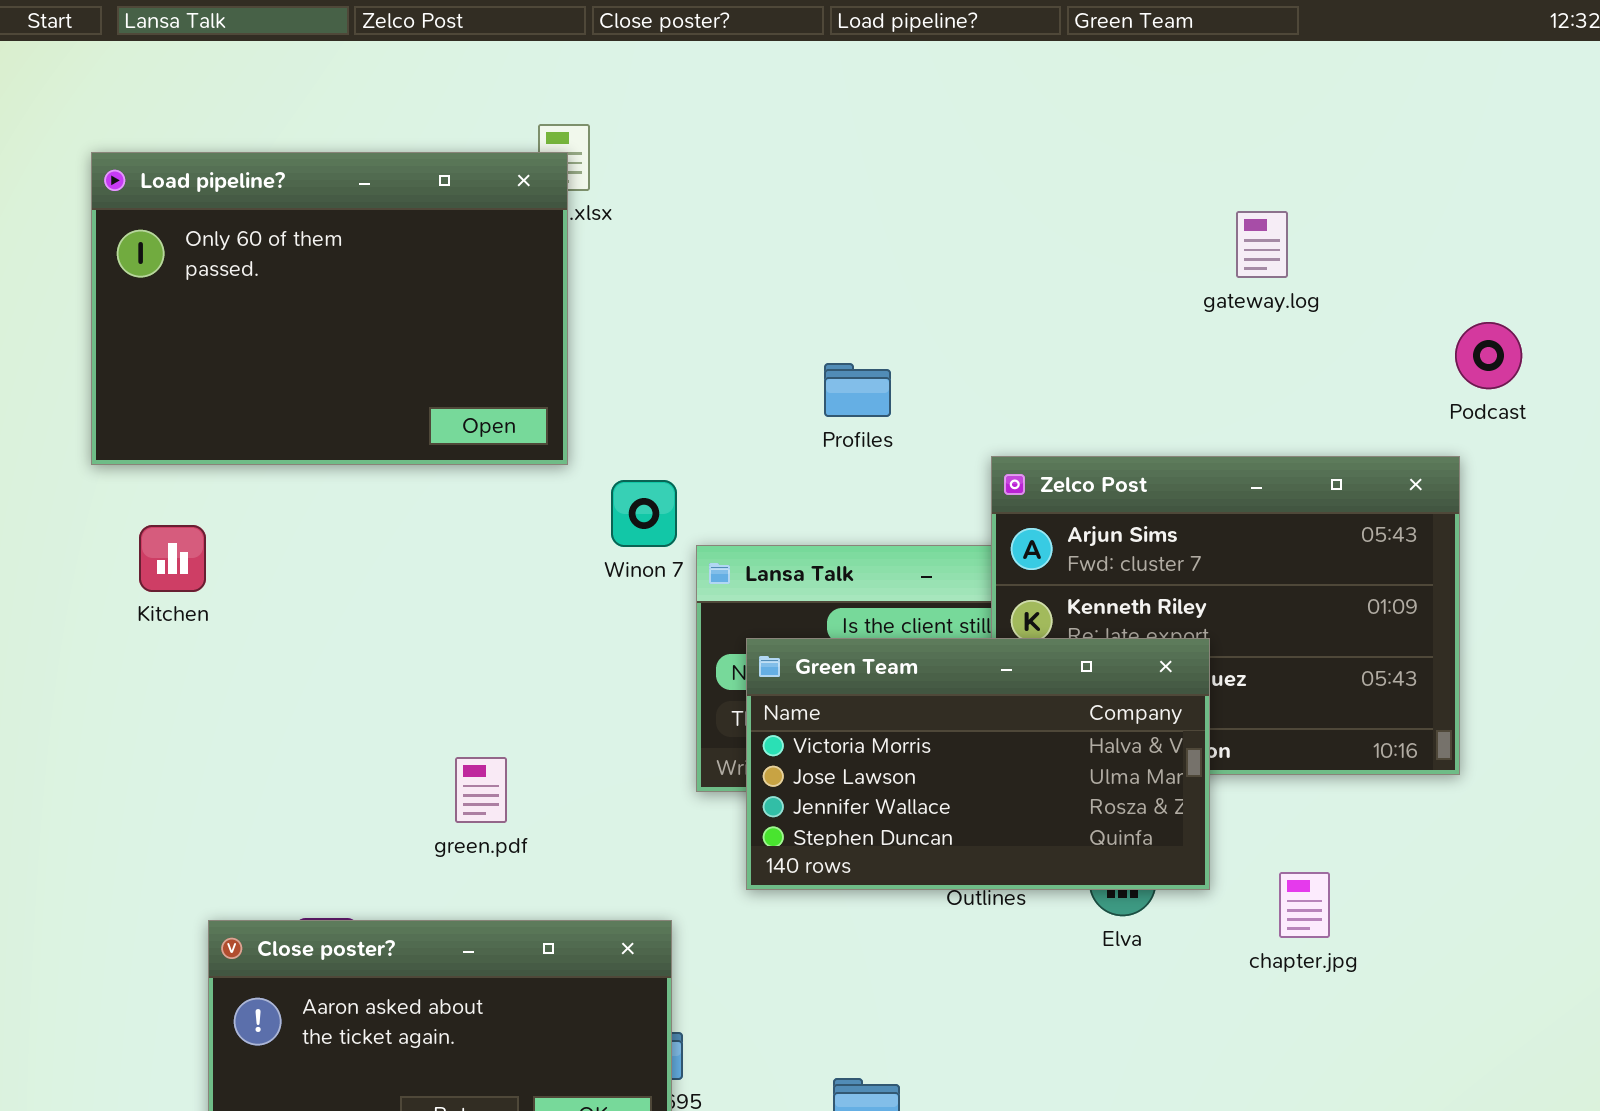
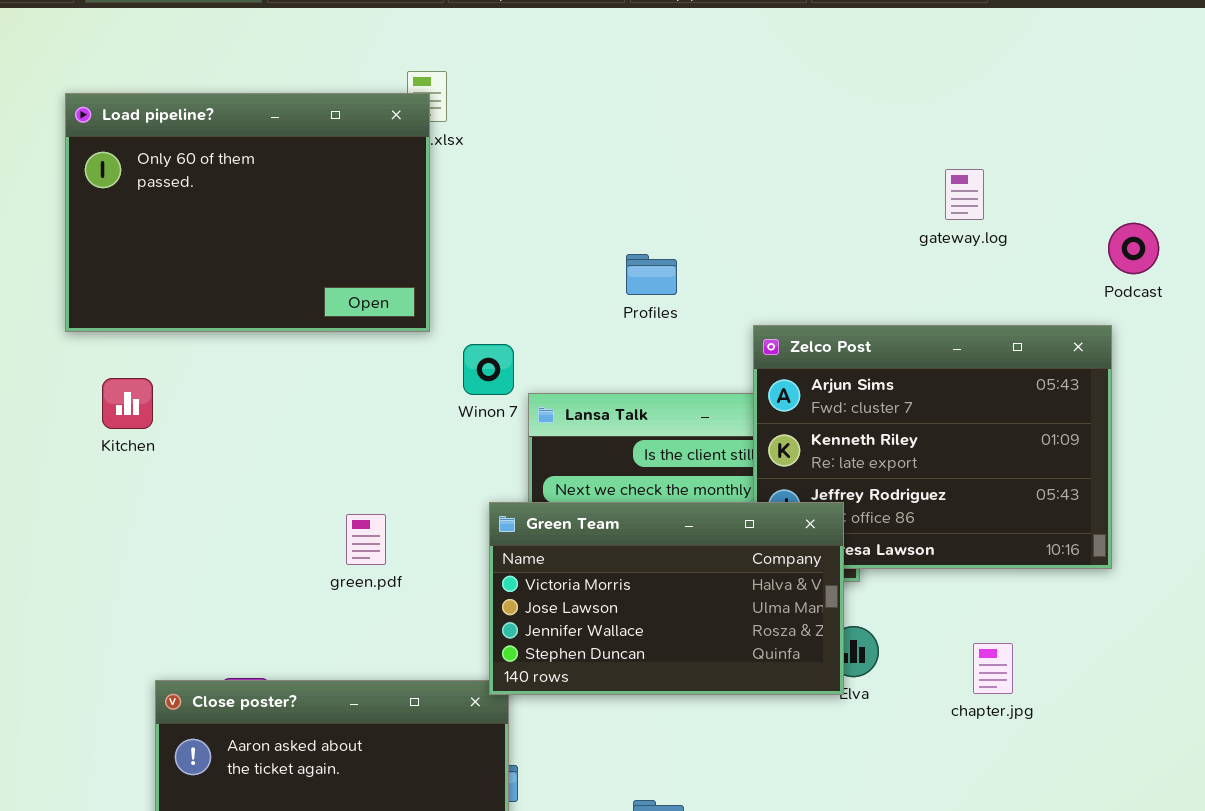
gateway.log: [1236,211,1288,278] -> [945,169,984,220], moved
Green Team: [746,638,1210,890] -> [489,502,844,695], moved
green.pdf: [455,757,507,823] -> [346,514,386,565], moved

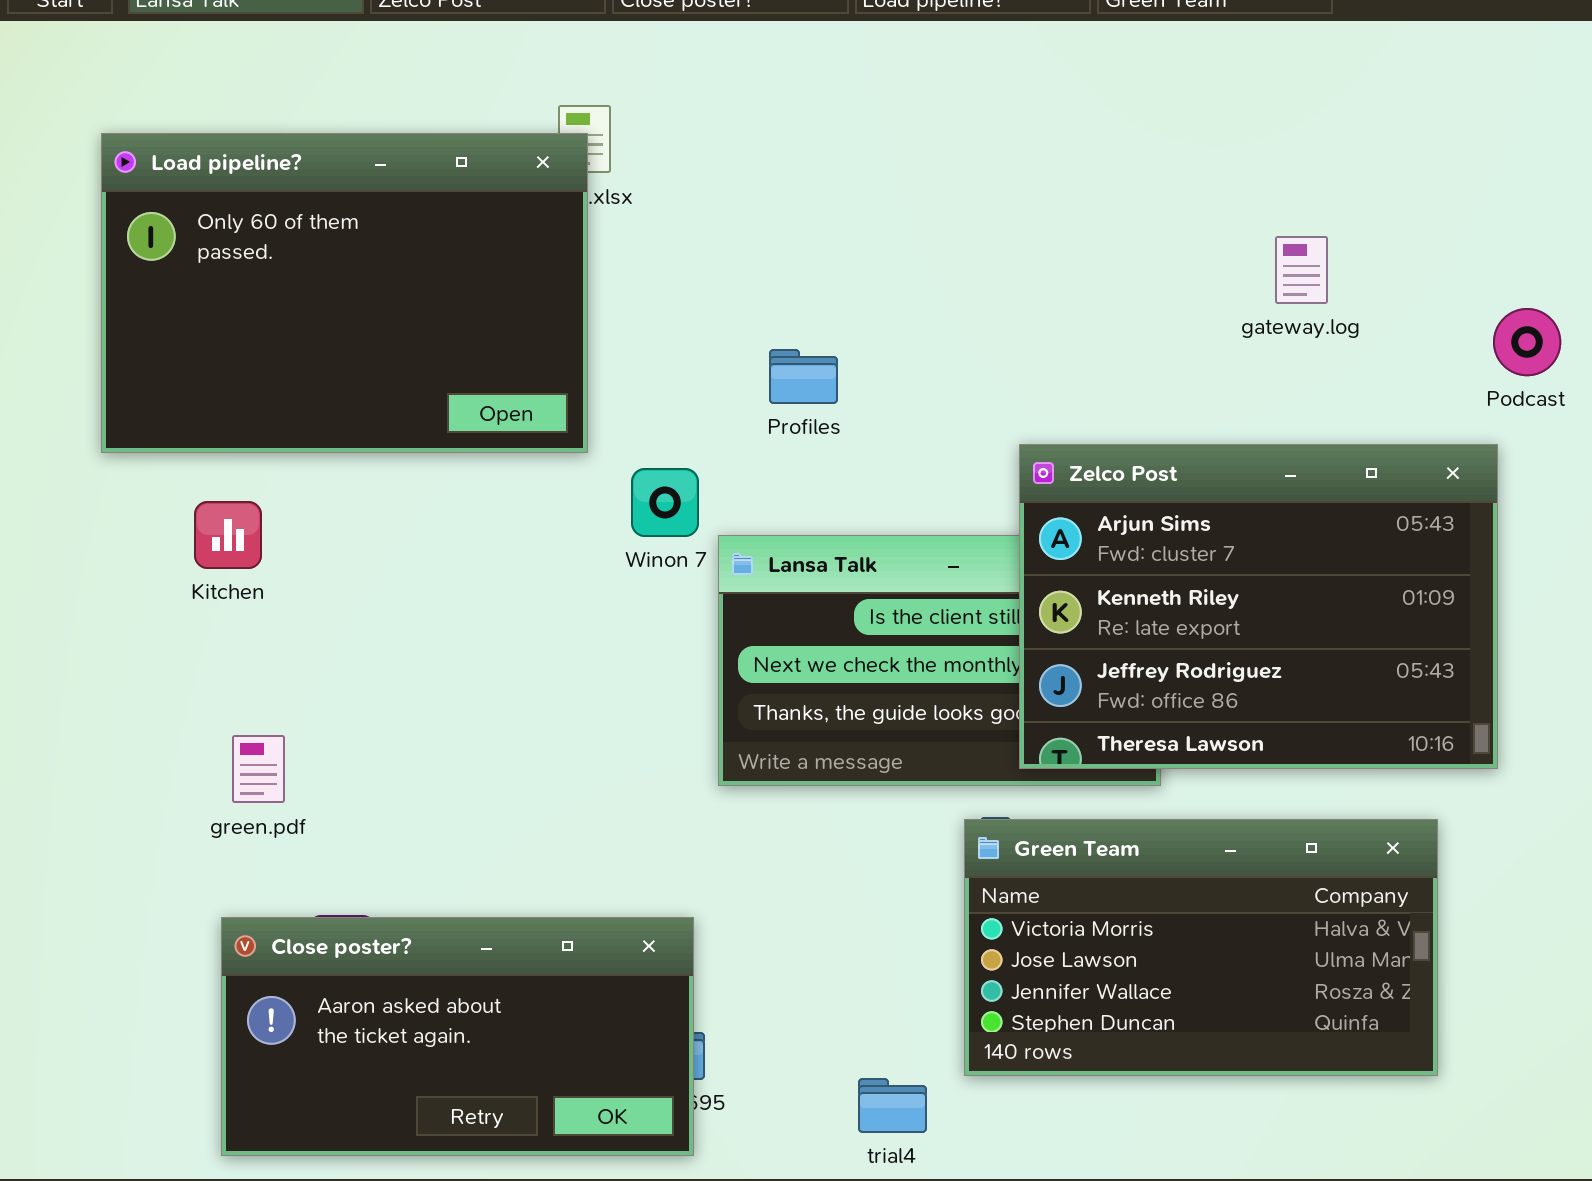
Profiles: [626,254,677,295] -> [769,349,838,404], moved
Kitchen: [102,378,153,429] -> [194,501,262,569], moved
Green Team: [489,502,844,695] -> [964,819,1438,1076], moved
green.pdf: [346,514,386,565] -> [232,735,285,803], moved

